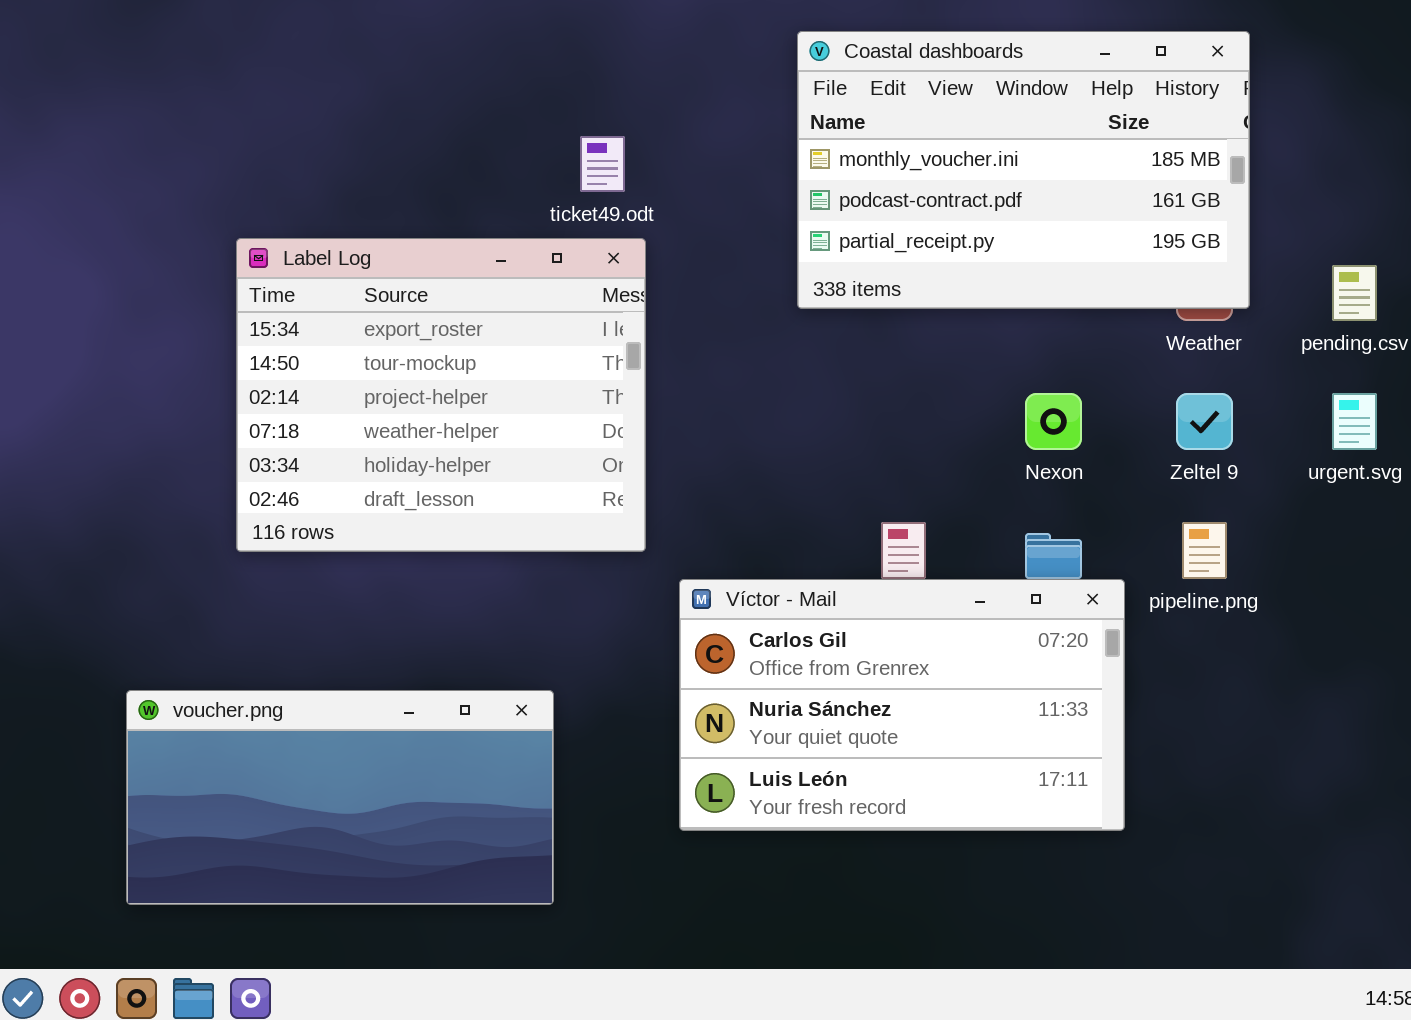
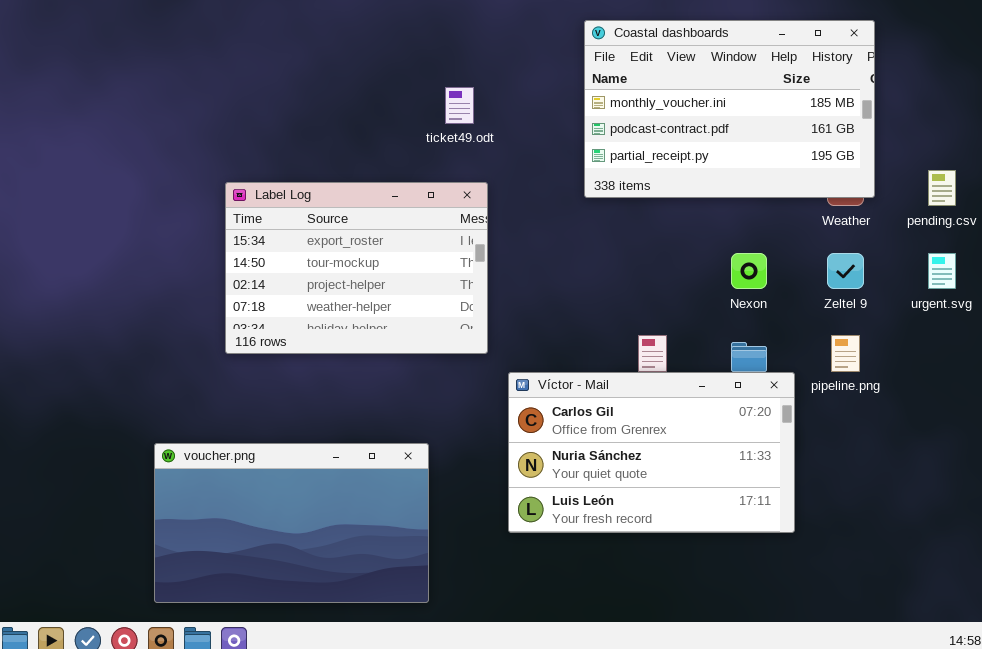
Label Log: [236,238,646,552] -> [225,182,488,354], resized
voucher.png: [126,690,554,905] -> [154,443,429,603], resized

